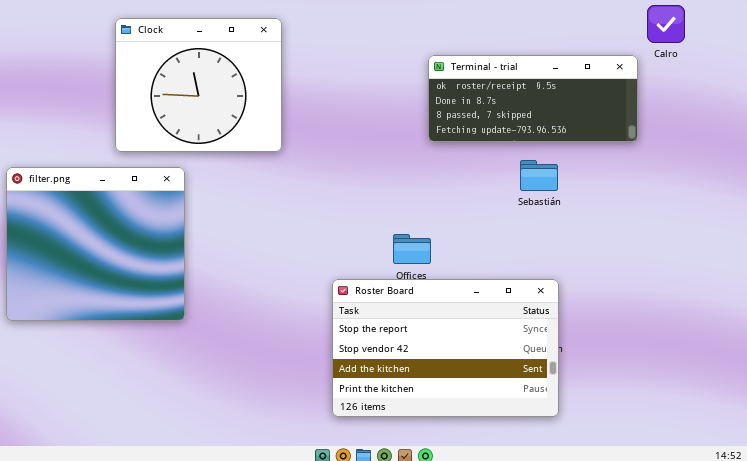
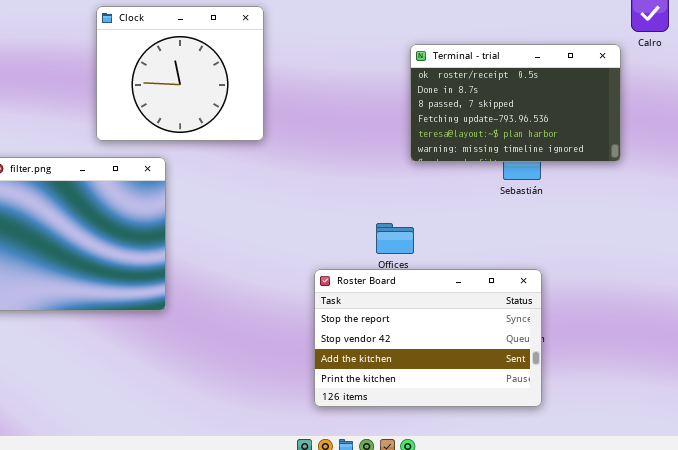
Terminal - trial: [428,55,638,142] -> [410,44,621,162], resized

